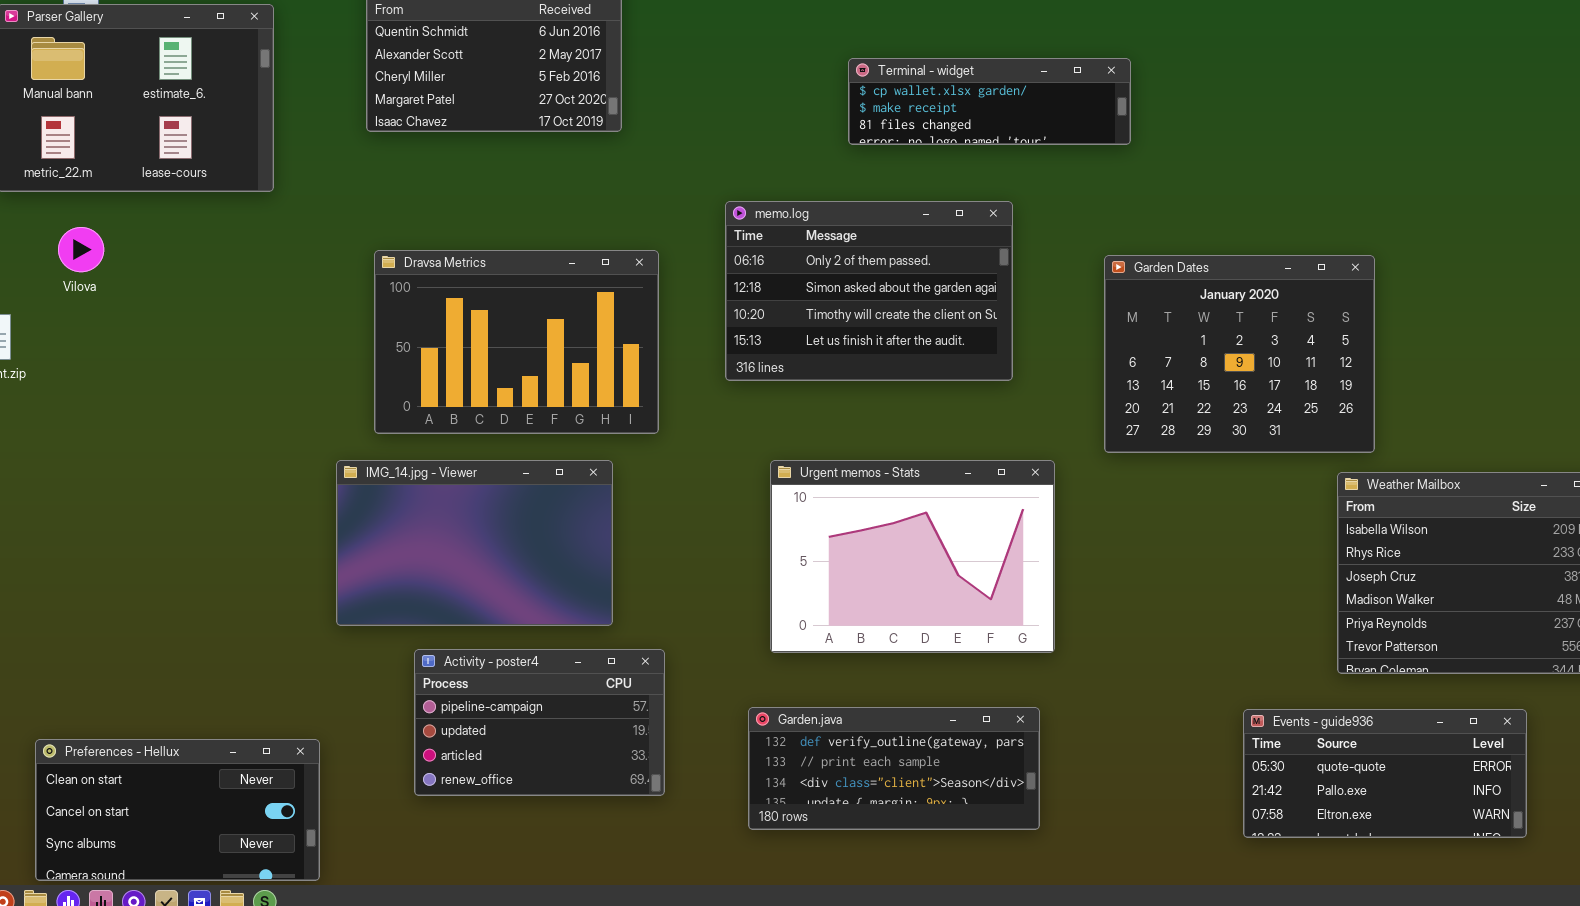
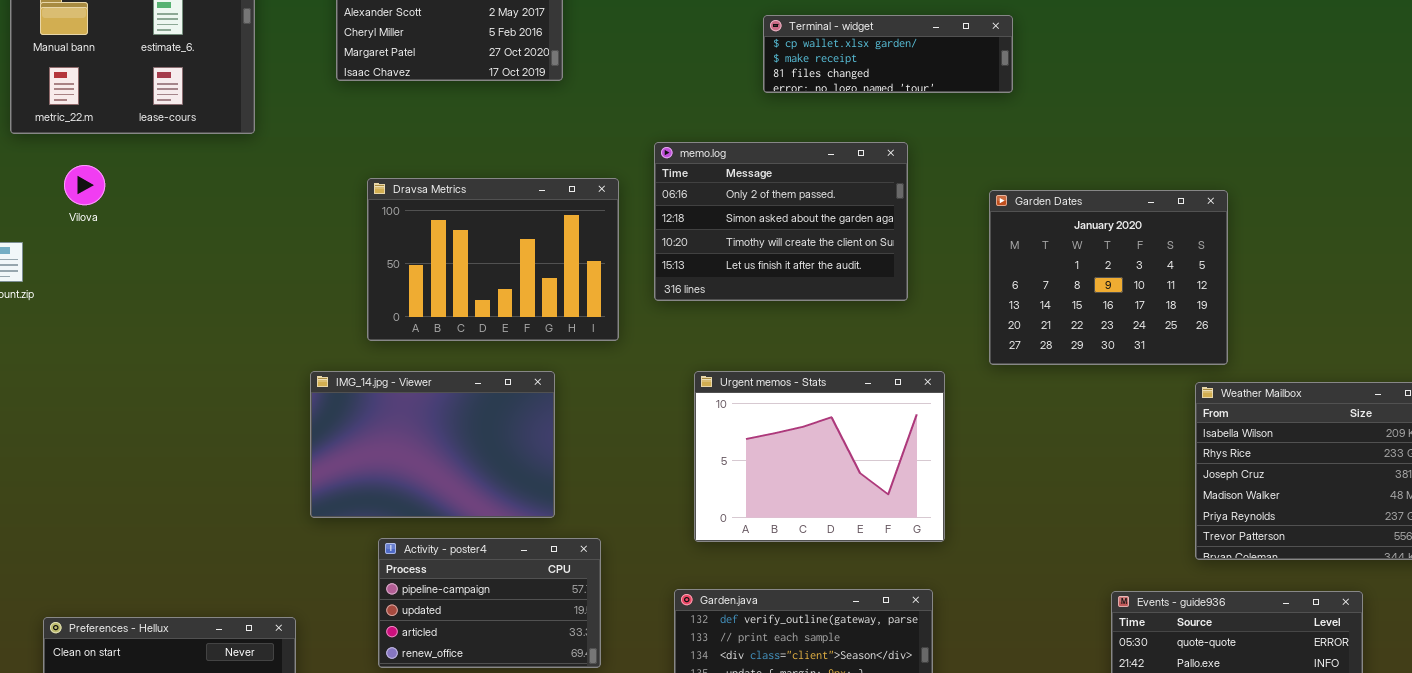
Dravsa Metrics: [374,250,659,434] -> [367,178,619,341], moved

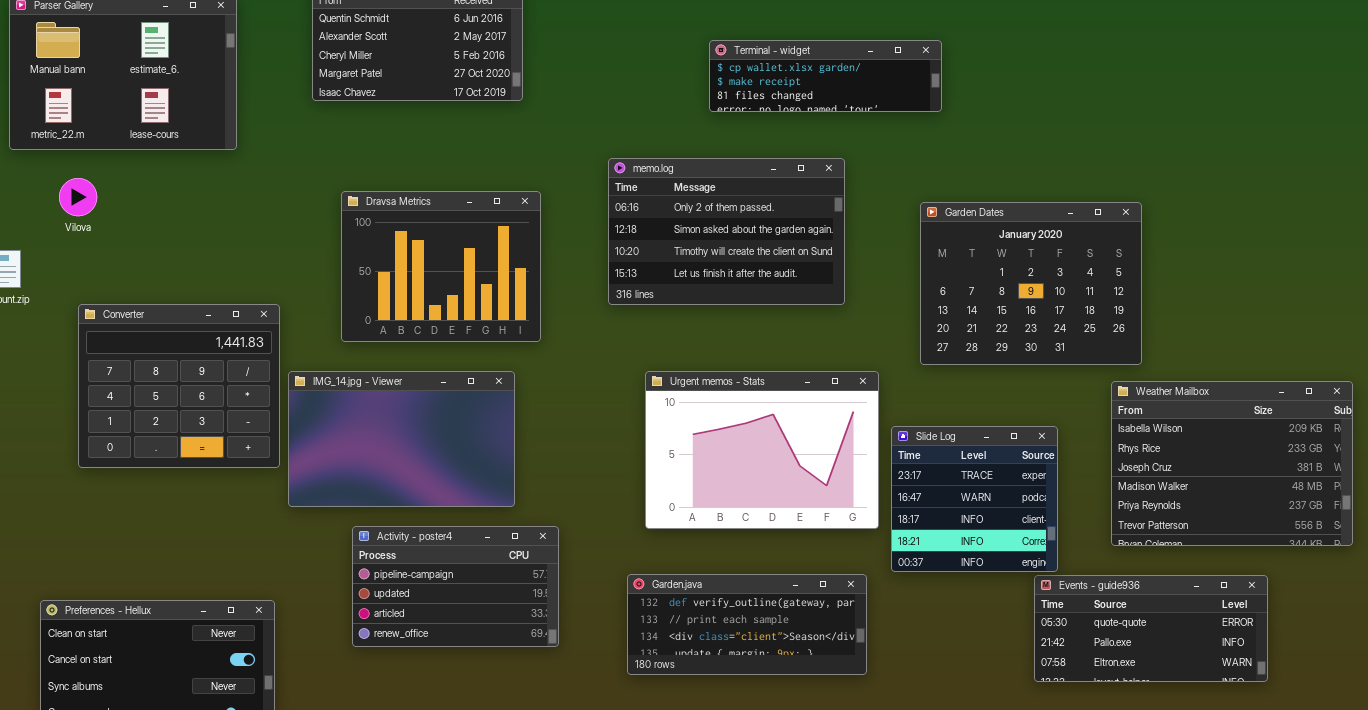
Dravsa Metrics: [367,178,619,341] -> [341,191,541,342], resized
Converter: none -> [78,304,280,468], opened
Slide Log: none -> [891,426,1058,572], opened

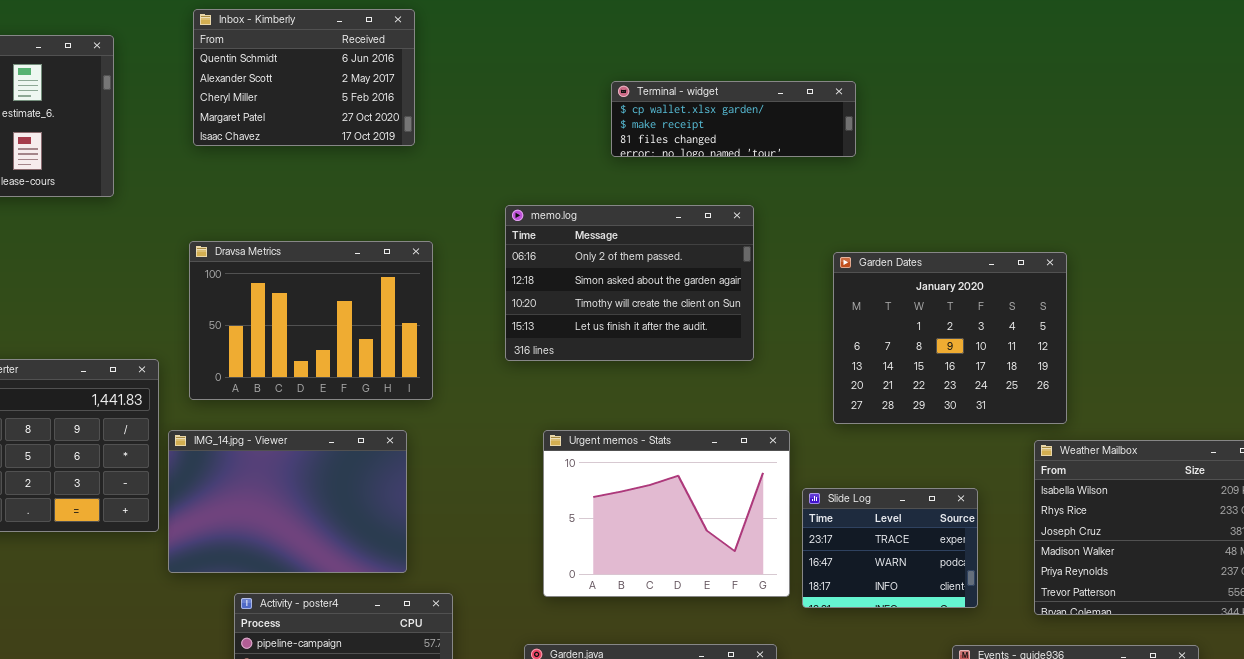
Dravsa Metrics: [341,191,541,342] -> [189,241,433,400], resized
Slide Log: [891,426,1058,572] -> [802,488,978,608], resized

